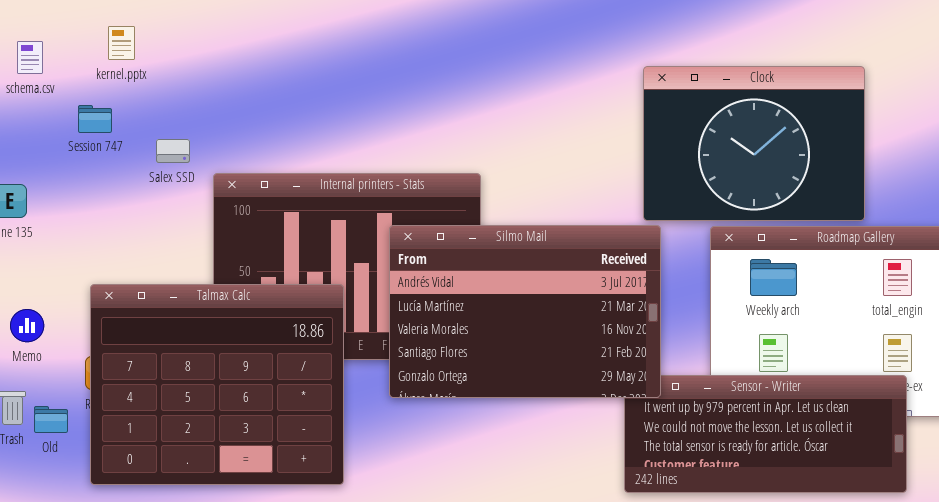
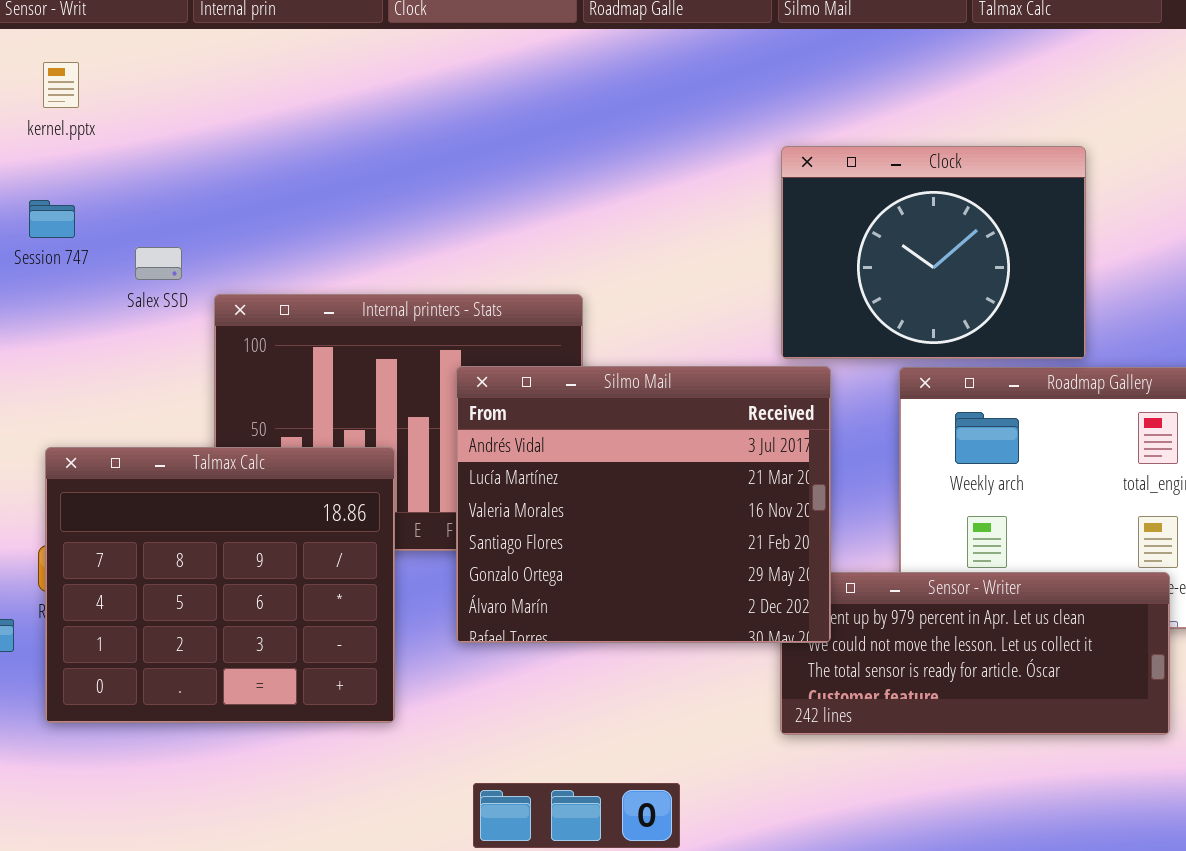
kernel.pptx: [108,26,135,60] -> [43,62,79,108], moved
Clock: [643,66,865,221] -> [781,146,1086,359], moved
Silmo Mail: [389,225,661,398] -> [456,366,831,643], resized

